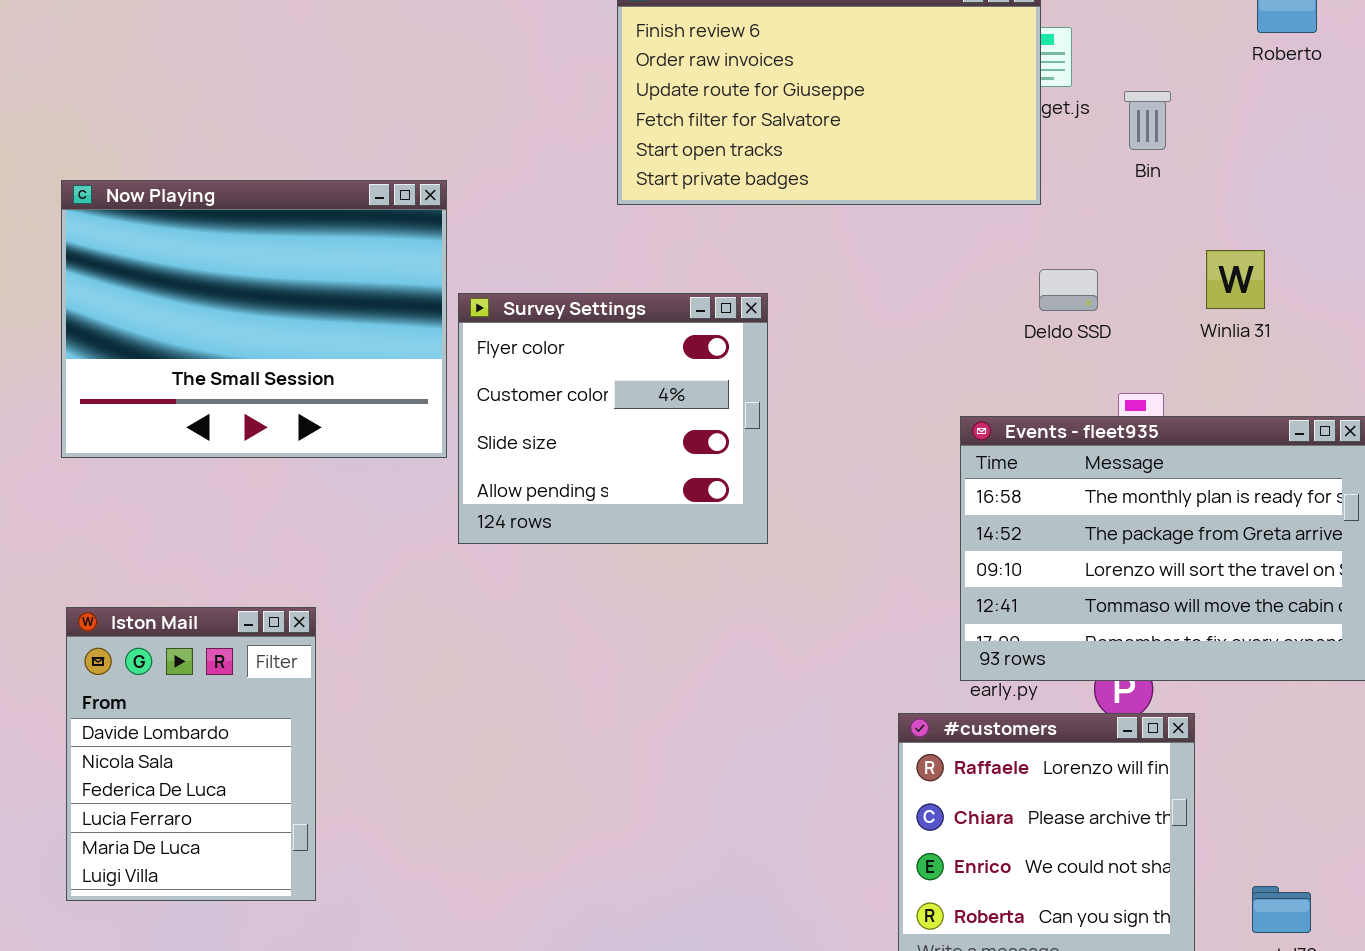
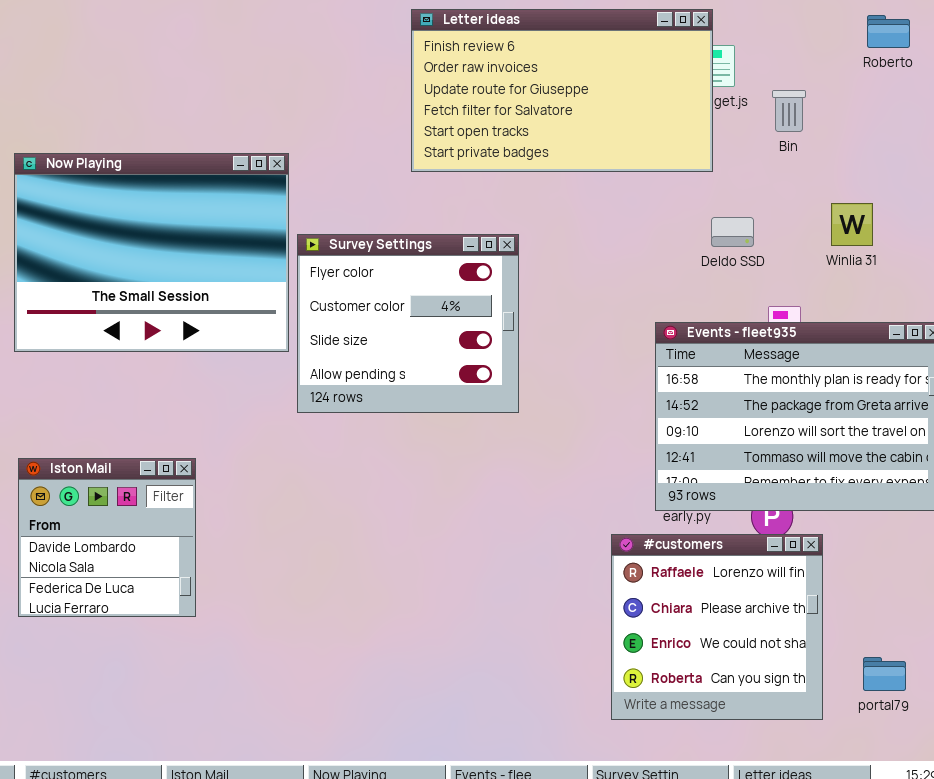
Iston Mail: [66,607,316,901] -> [18,458,196,617], resized

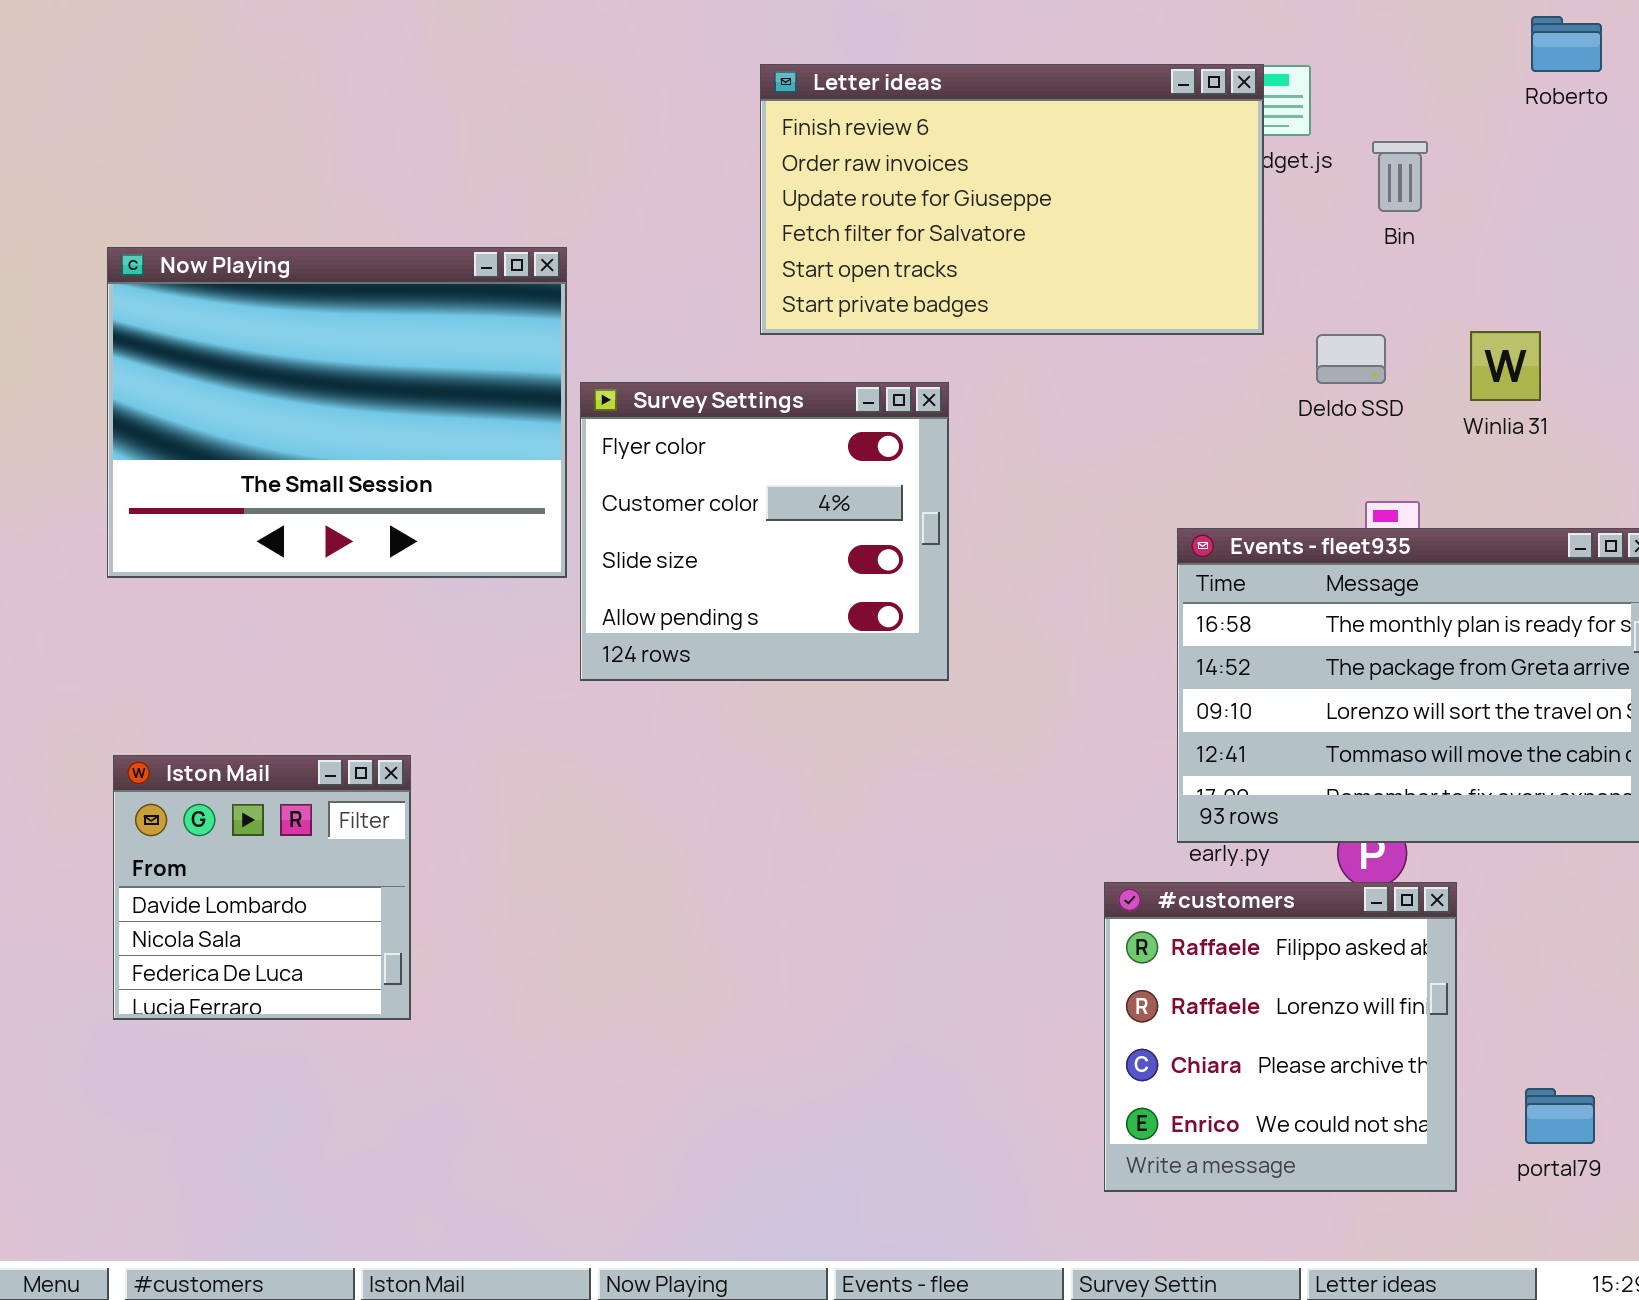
Letter ideas: [411,9,713,172] -> [760,64,1264,335], moved
Deldo SSD: [711,217,754,247] -> [1316,334,1386,384], moved
#customers: [611,534,823,720] -> [1104,882,1457,1192], scrolled up 1 row

